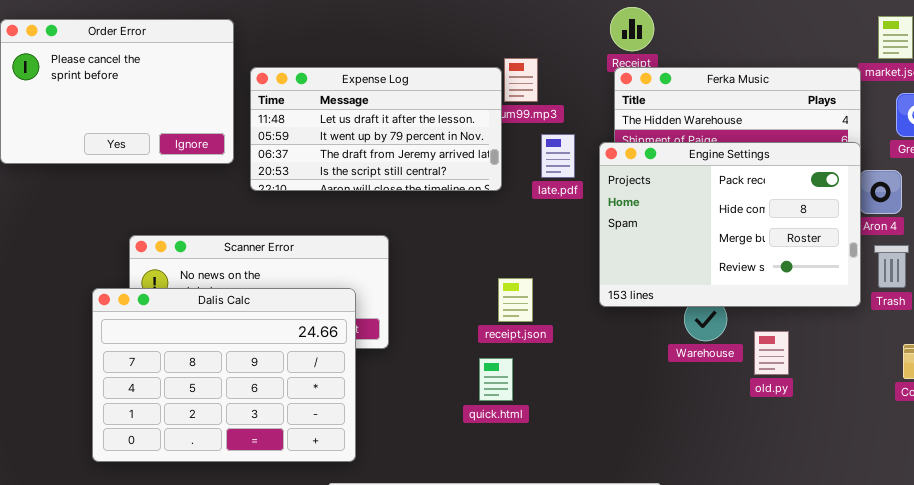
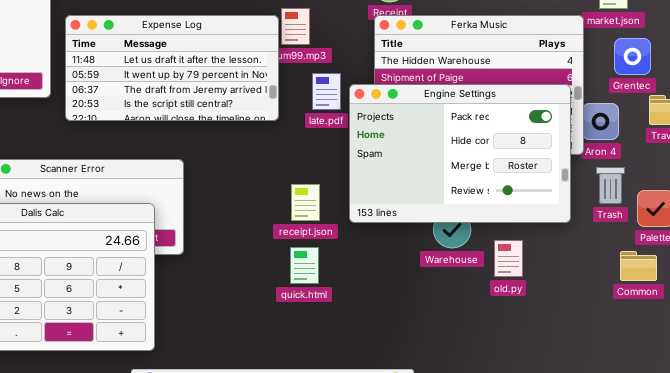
Engine Settings: [599,142,861,307] -> [349,84,571,223], moved
receipt.json: [498,278,533,322] -> [291,184,320,221], moved
quick.html: [479,358,513,401] -> [290,247,319,284], moved

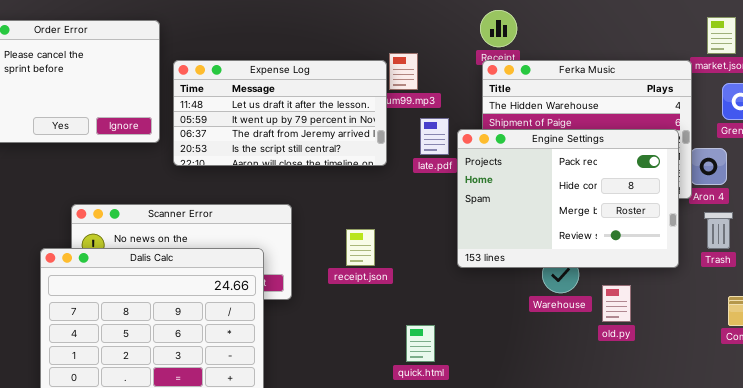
receipt.json: [291,184,320,221] -> [346,229,375,266], moved
quick.html: [290,247,319,284] -> [406,325,435,362], moved

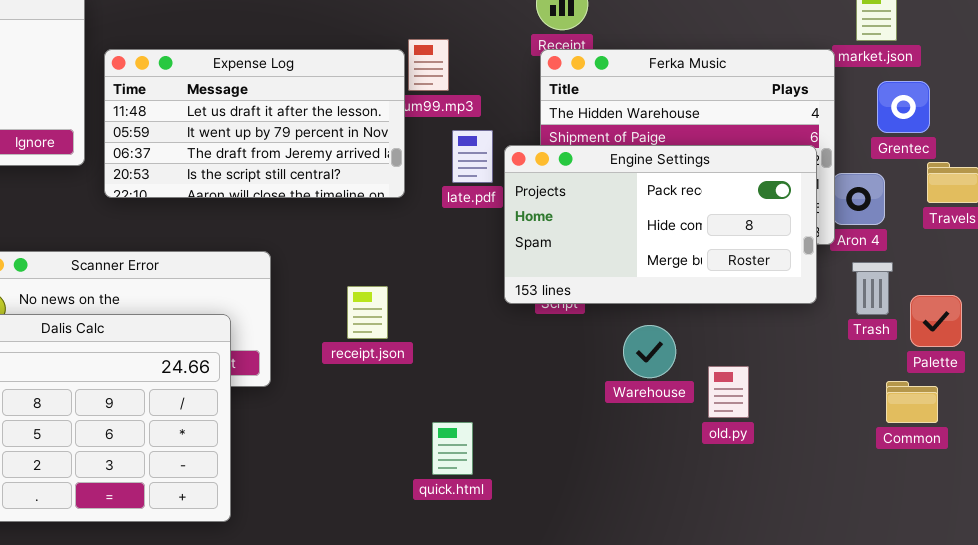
Engine Settings: [457,129,679,268] -> [504,145,817,304], resized

